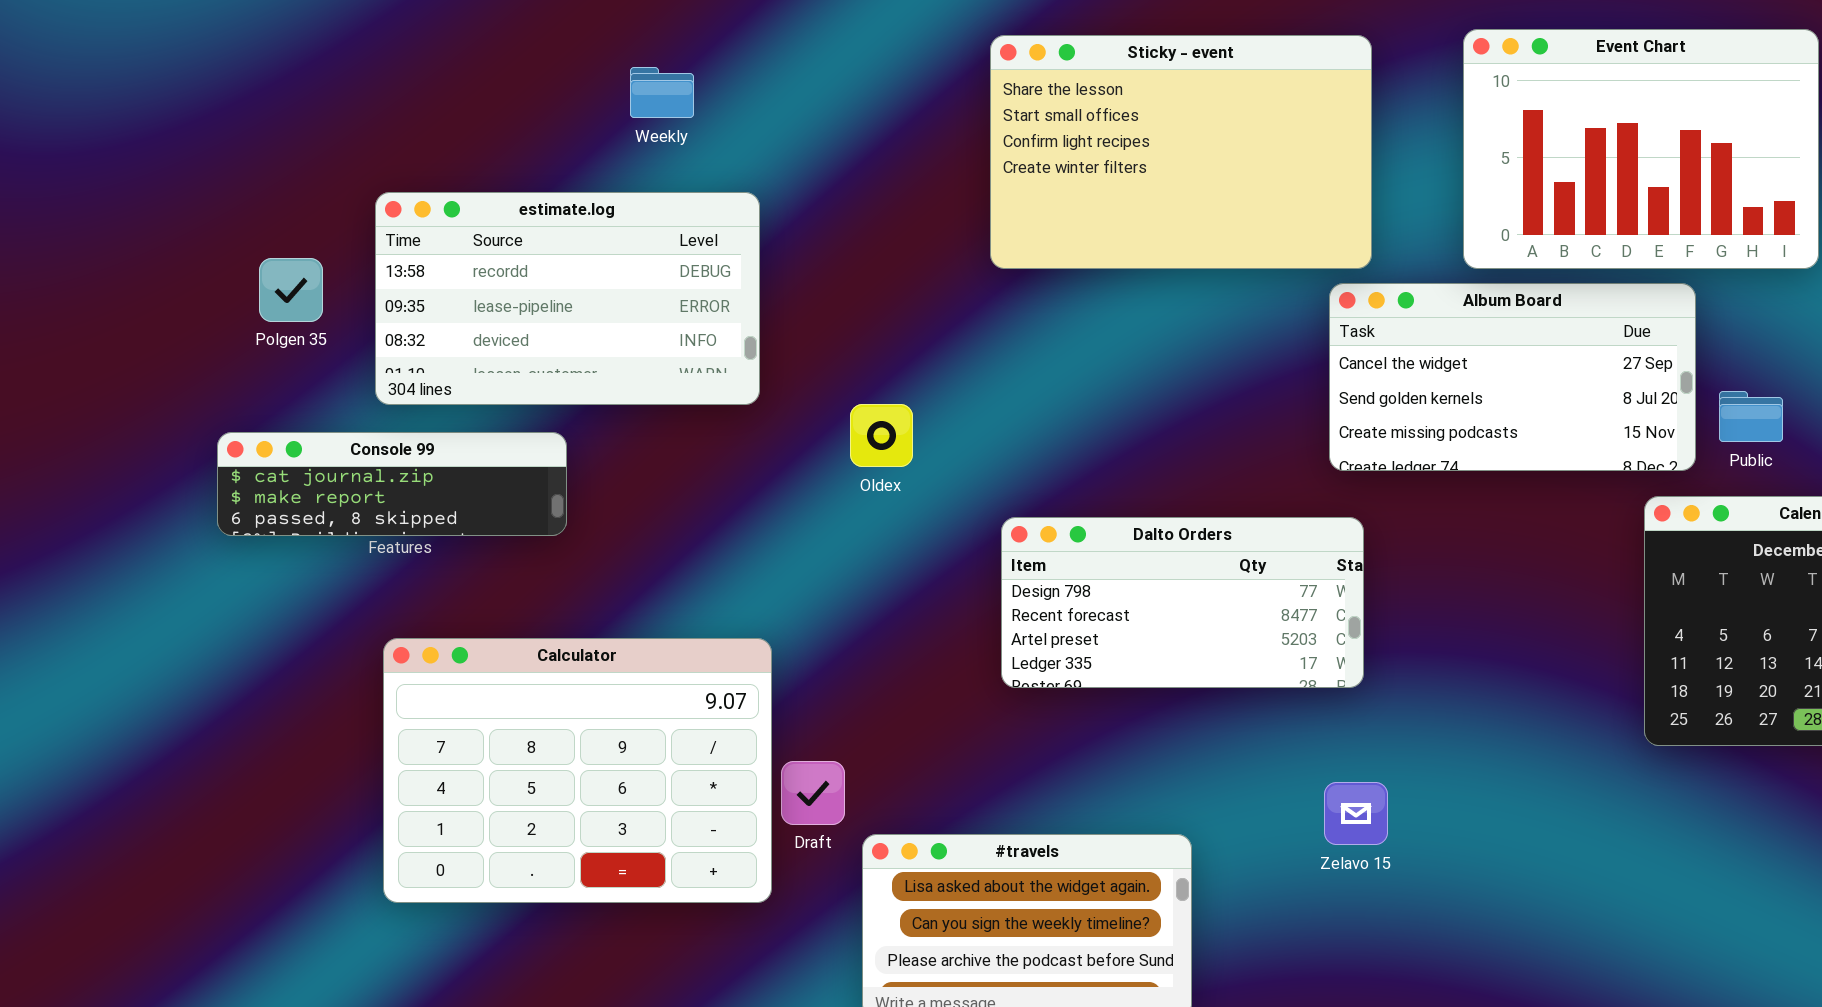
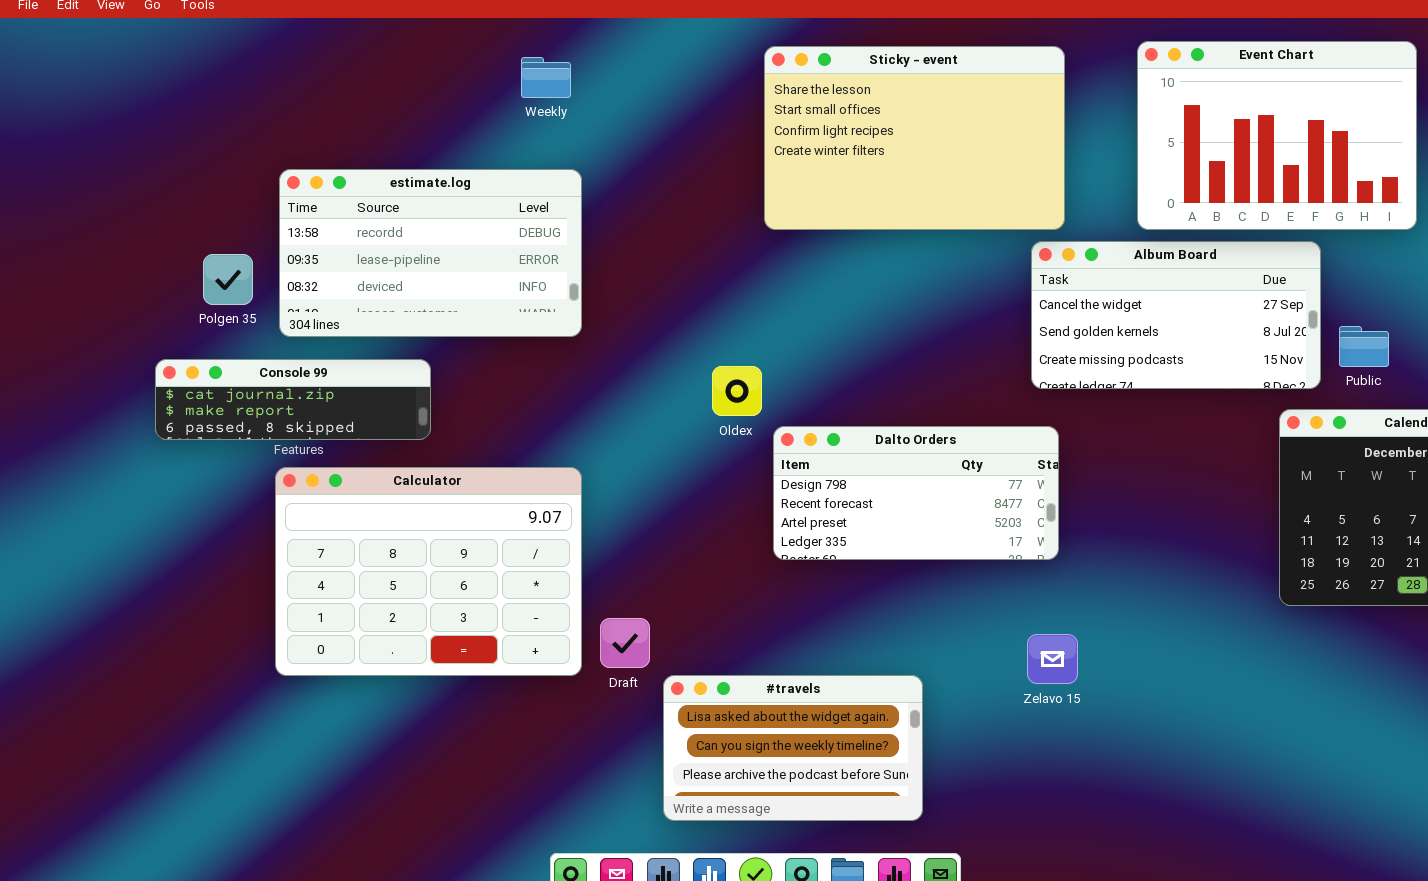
Weekly: [630,67,694,118] -> [521,57,571,98], moved
Polgen 35: [259,258,323,322] -> [203,254,253,305], moved
Oldex: [850,404,913,467] -> [712,366,762,416], moved
Calculator: [383,638,772,903] -> [275,467,582,676], moved

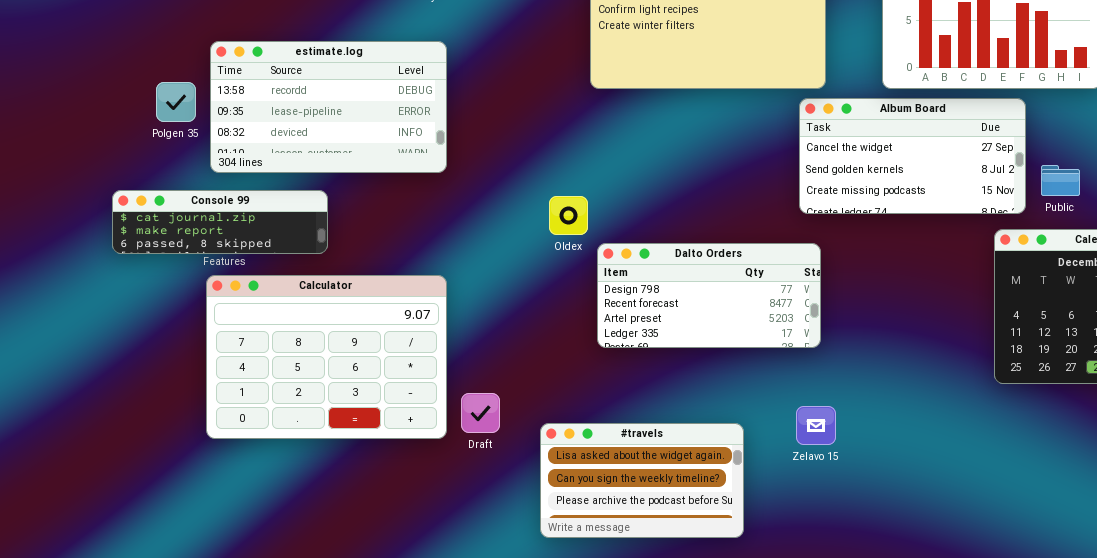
Polgen 35: [203,254,253,305] -> [156,82,196,122], moved
#travels: [663,675,923,821] -> [540,423,744,538], moved

